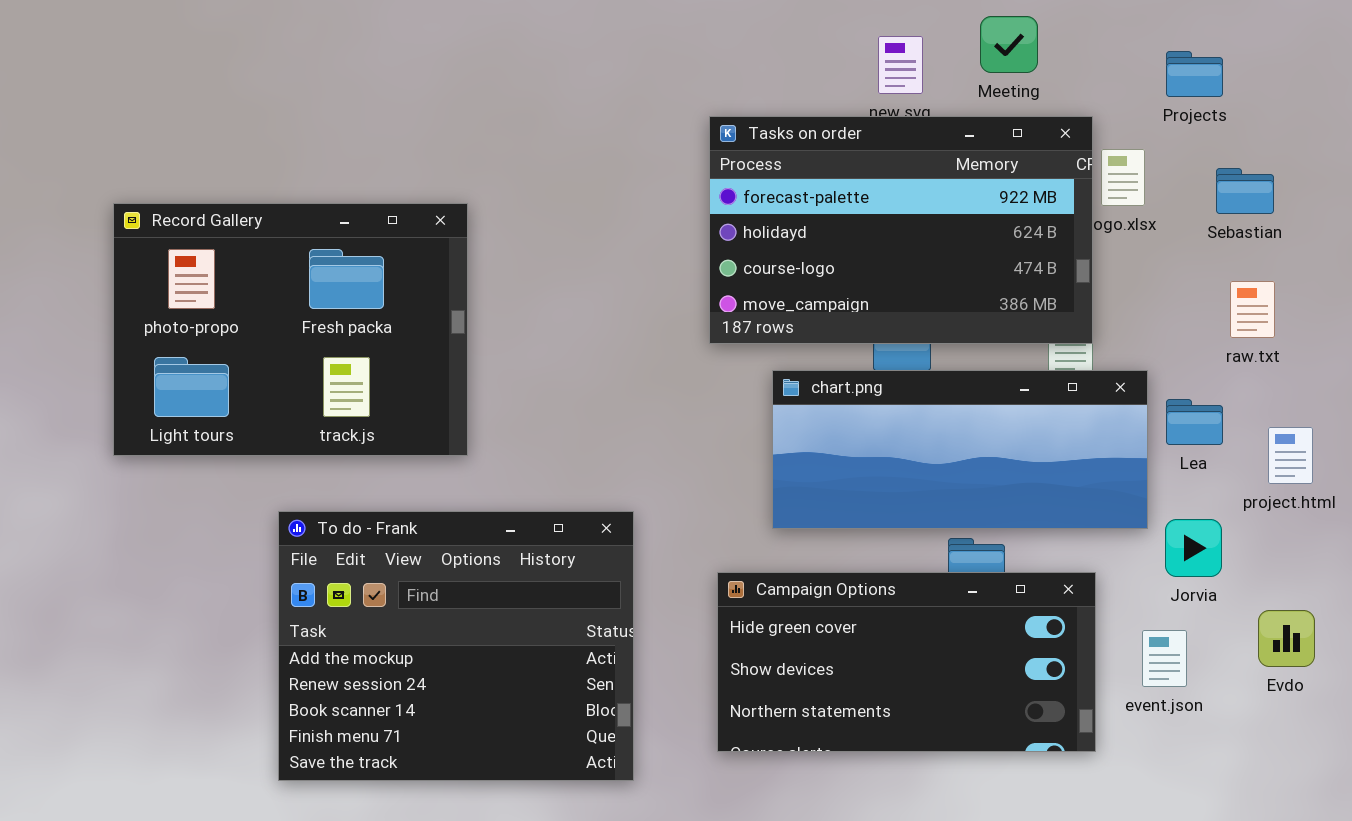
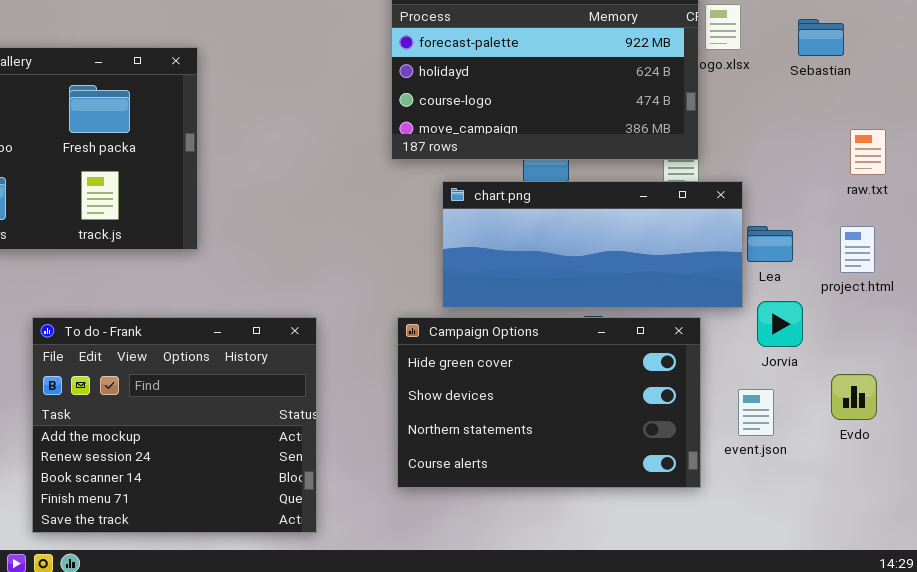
raw.txt: [1230,281,1275,338] -> [850,129,886,175], moved
Lea: [1166,399,1223,445] -> [747,226,793,262], moved
To do - Frank: [278,511,634,781] -> [32,317,317,533], moved
Campaign Options: [717,572,1096,752] -> [397,317,701,488], resized

